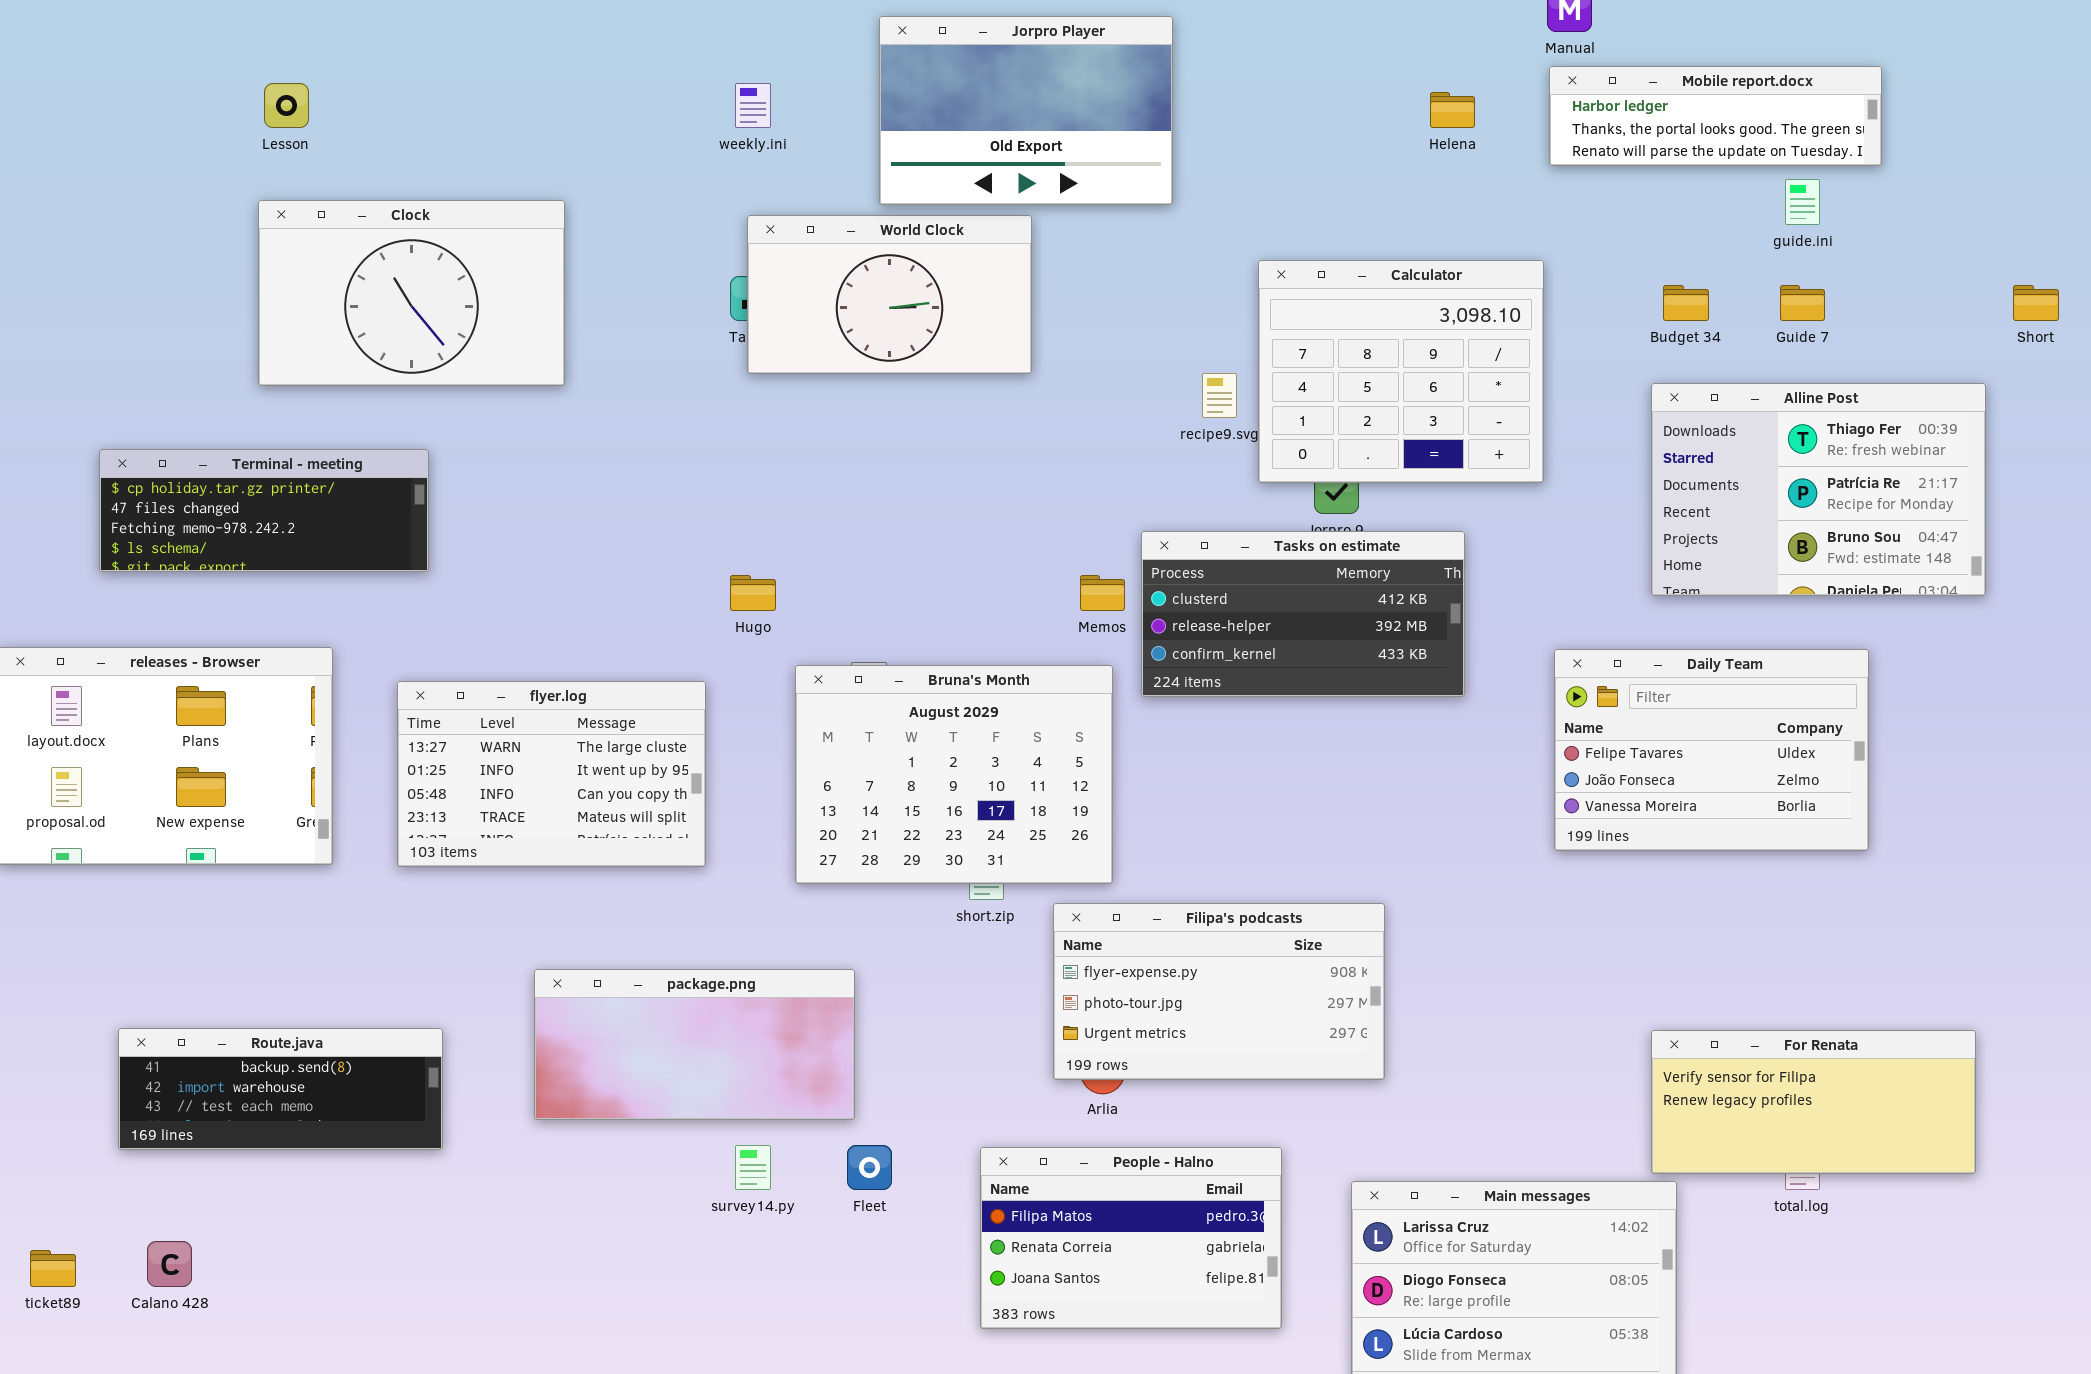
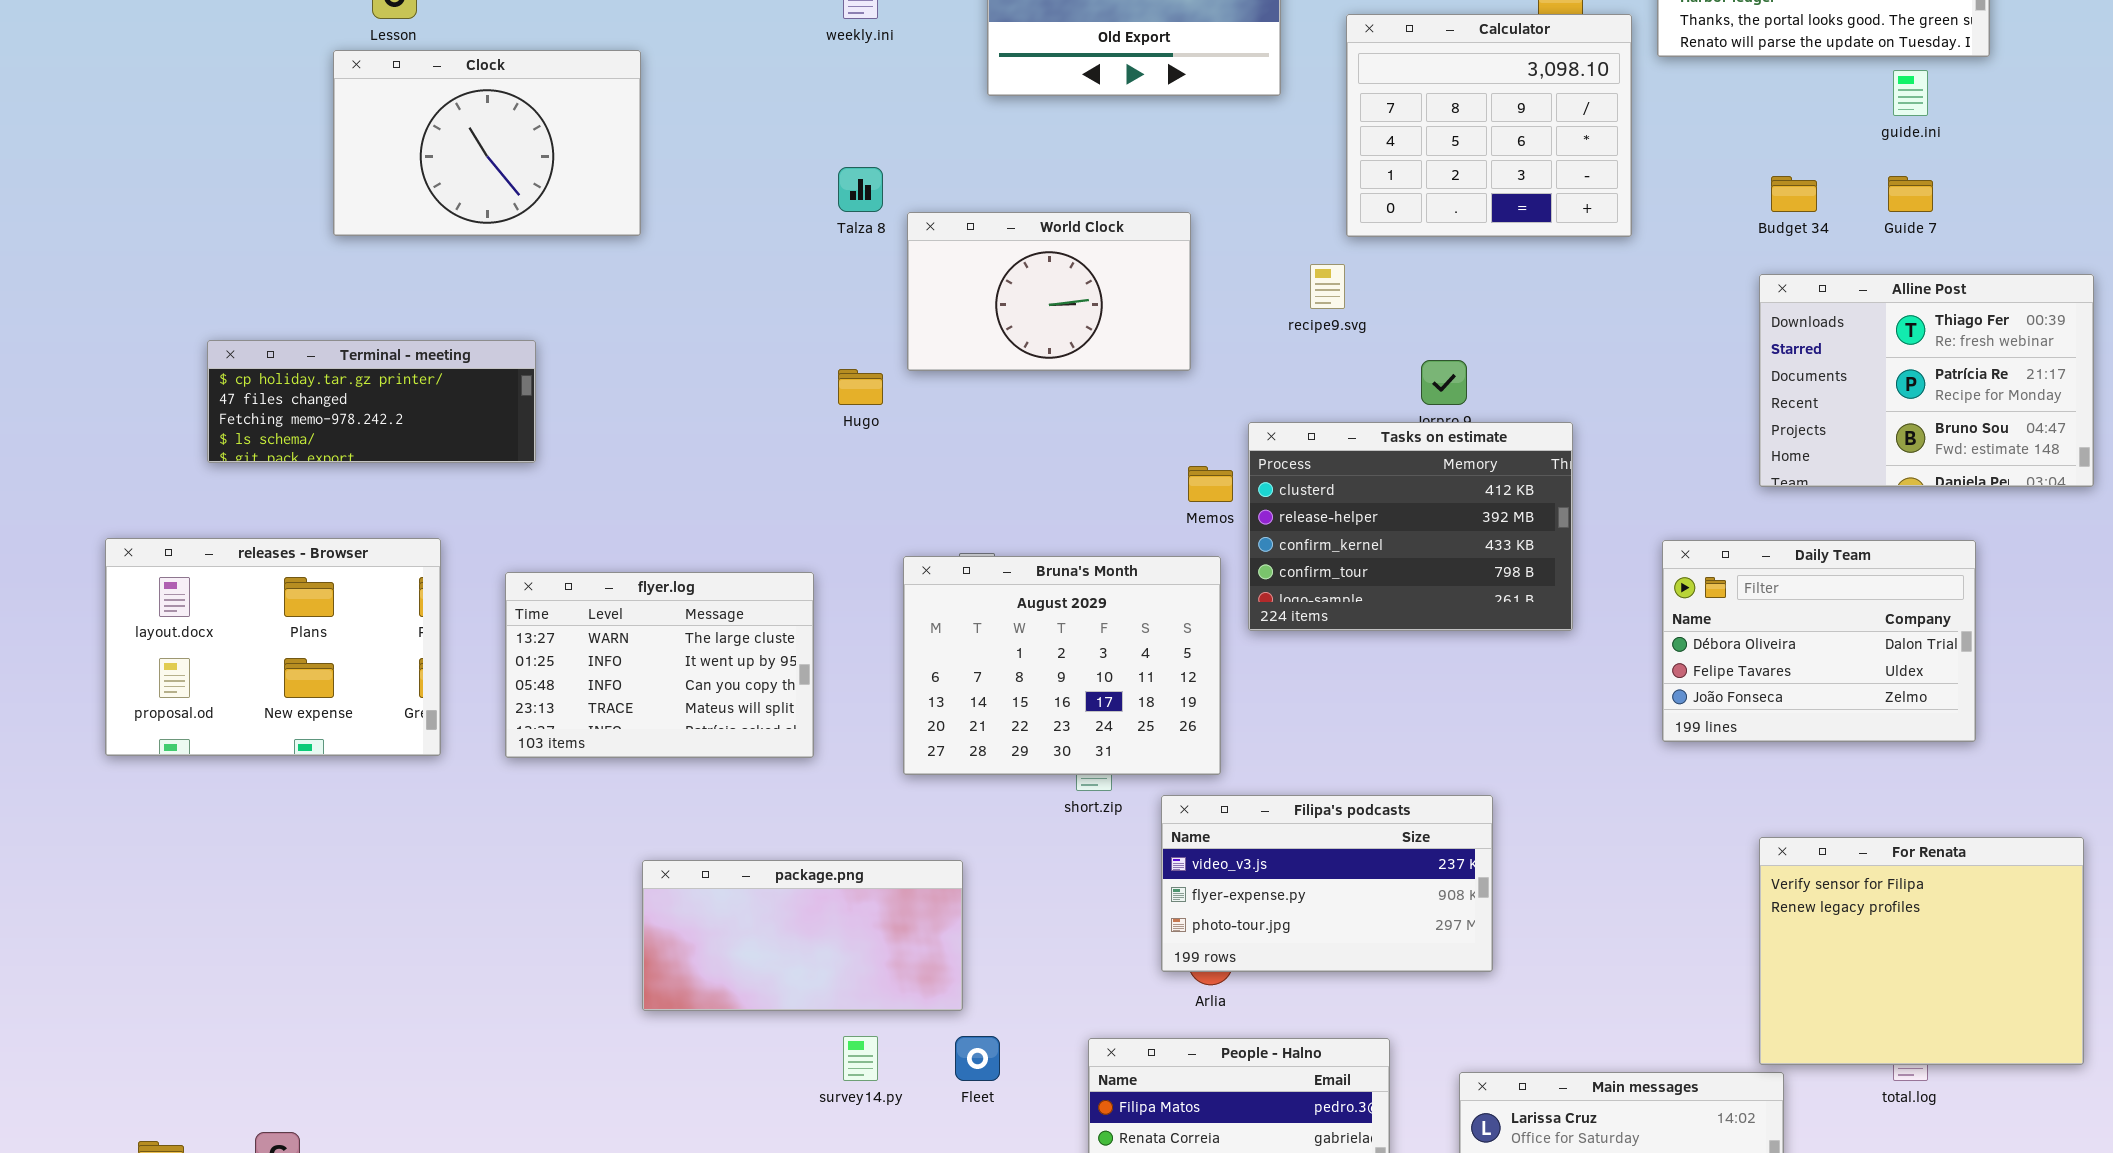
Clock: [258,200,565,386] -> [333,50,641,236], moved
World Clock: [747,215,1032,374] -> [907,212,1191,371], moved
Calculator: [1258,260,1544,483] -> [1346,14,1632,237], moved
Tasks on estimate: [1141,531,1465,697] -> [1248,422,1573,631], resized
Hugo: [730,575,776,611] -> [838,369,883,405], moved
Daily Team: [1554,649,1869,851] -> [1662,540,1976,742], scrolled up 1 row
Filipa's podcasts: [1053,903,1385,1080] -> [1161,795,1493,972], scrolled up 1 row
Route.java: [118,1028,443,1150] -> none, closed
For Renata: [1651,1030,1976,1174] -> [1759,837,2084,1065], resized

